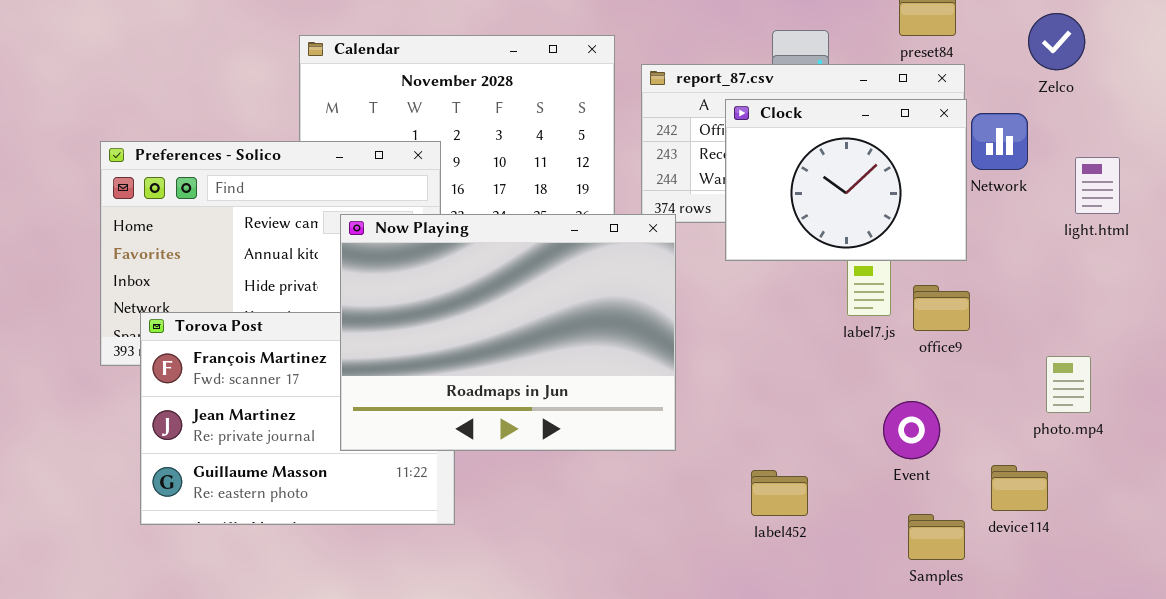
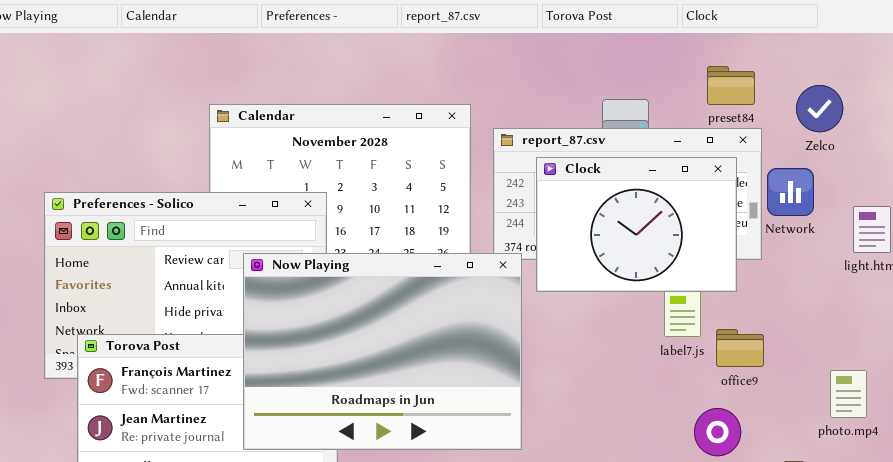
Zelco: [1028,13,1085,70] -> [796,85,843,132], moved
Clock: [725,99,967,261] -> [536,157,737,292], moved
office9: [913,285,970,331] -> [716,329,764,367], moved

